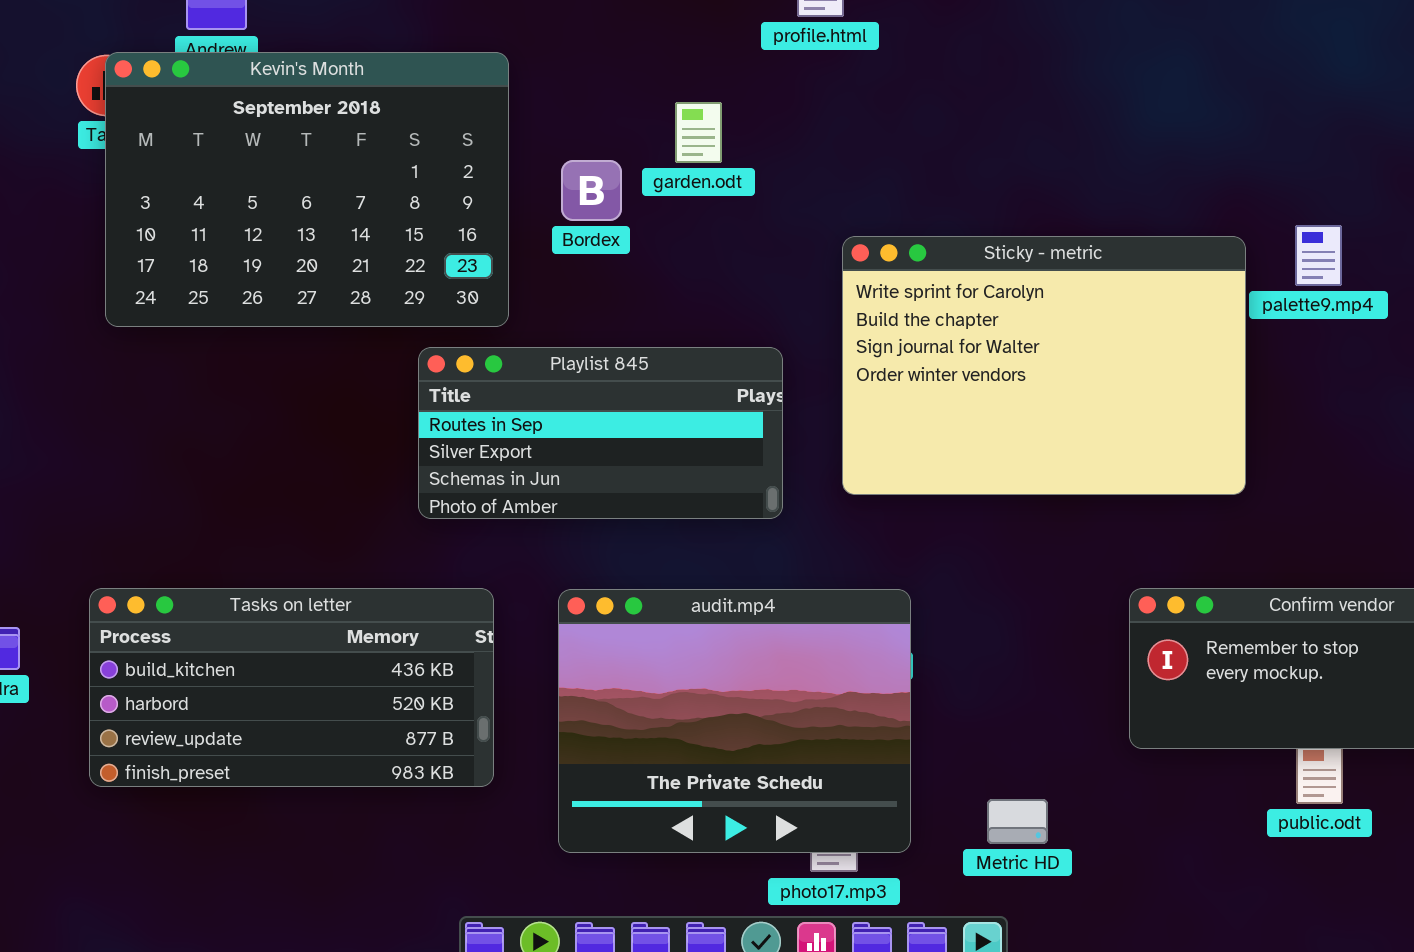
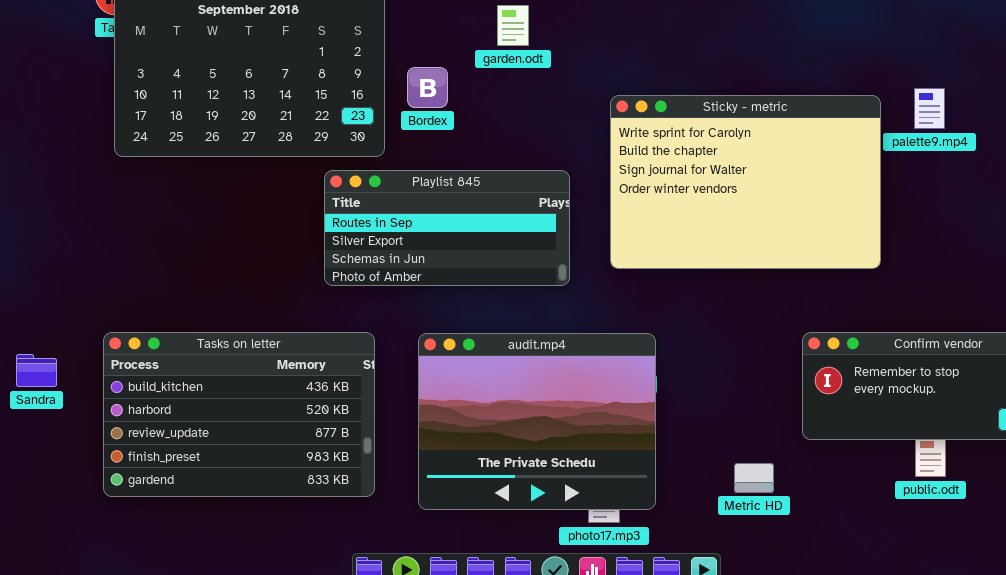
Bordex: [561,160,622,221] -> [407,67,448,108], moved
Tasks on letter: [89,588,494,787] -> [103,332,375,497], resized
Metric HD: [987,799,1048,844] -> [734,463,774,493], moved

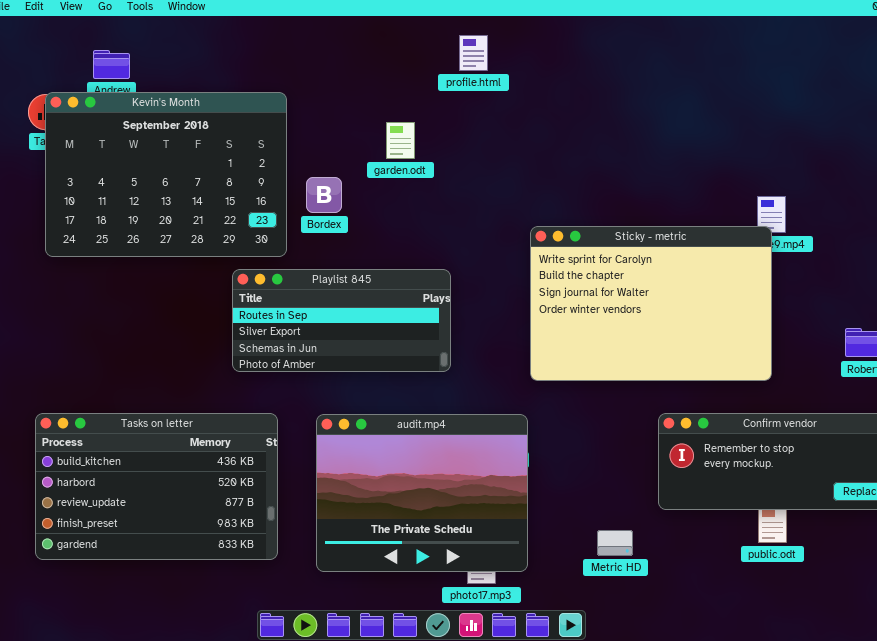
Sticky - metric: [610,95,881,269] -> [530,226,772,381], moved

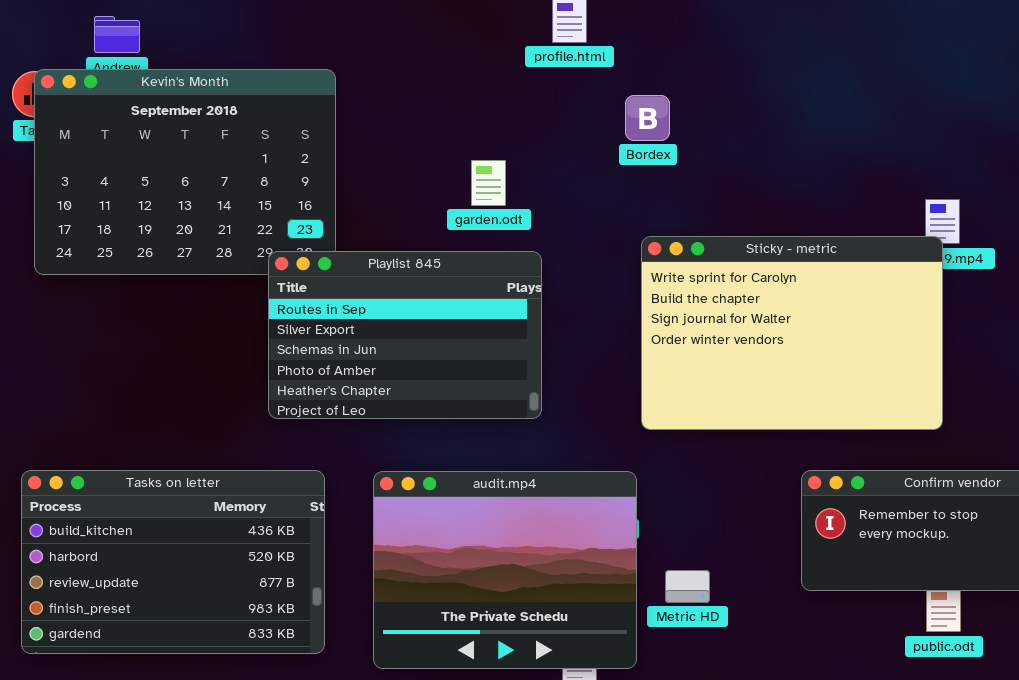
garden.odt: [386,122,415,159] -> [471,160,506,206], moved
Bordex: [306,177,342,213] -> [625,95,670,141], moved
Playlist 845: [232,269,451,372] -> [268,251,542,419], resized
Metric HD: [597,530,633,556] -> [665,570,710,603], moved

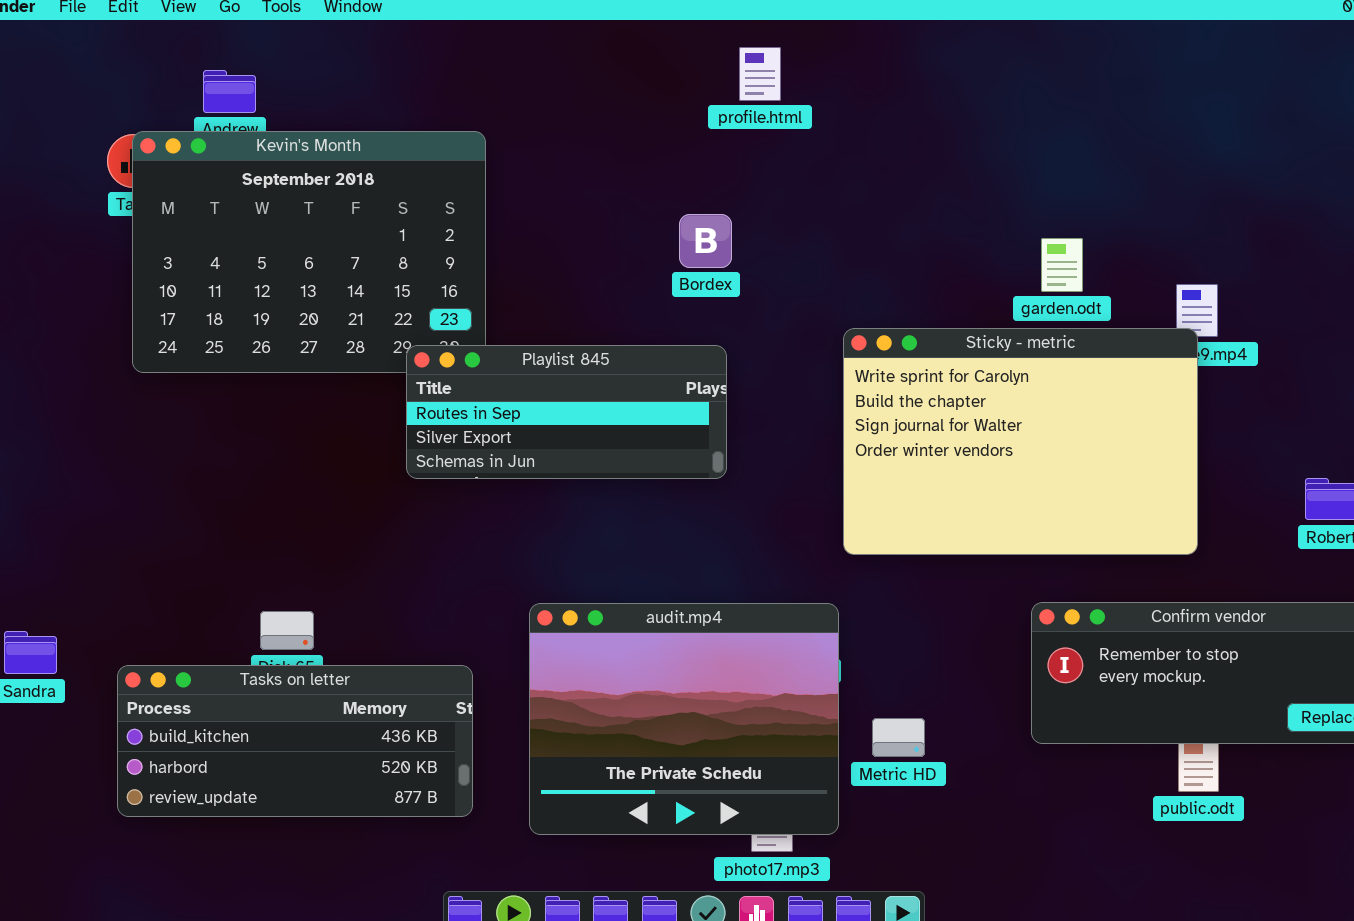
Bordex: [625,95,670,141] -> [679,214,732,268], moved
garden.odt: [471,160,506,206] -> [1041,238,1083,292], moved
Playlist 845: [268,251,542,419] -> [406,345,727,479], resized
Tasks on letter: [21,470,325,654] -> [117,665,473,817], resized

